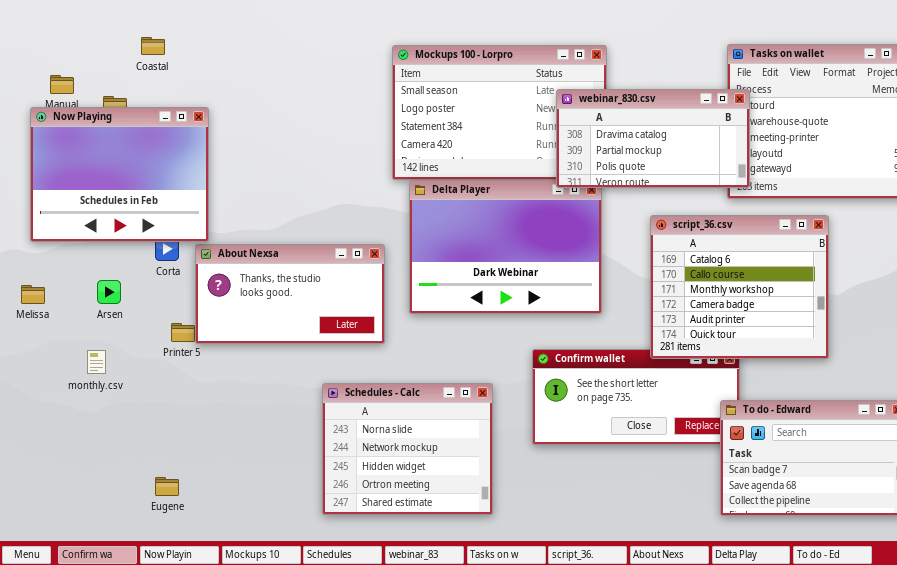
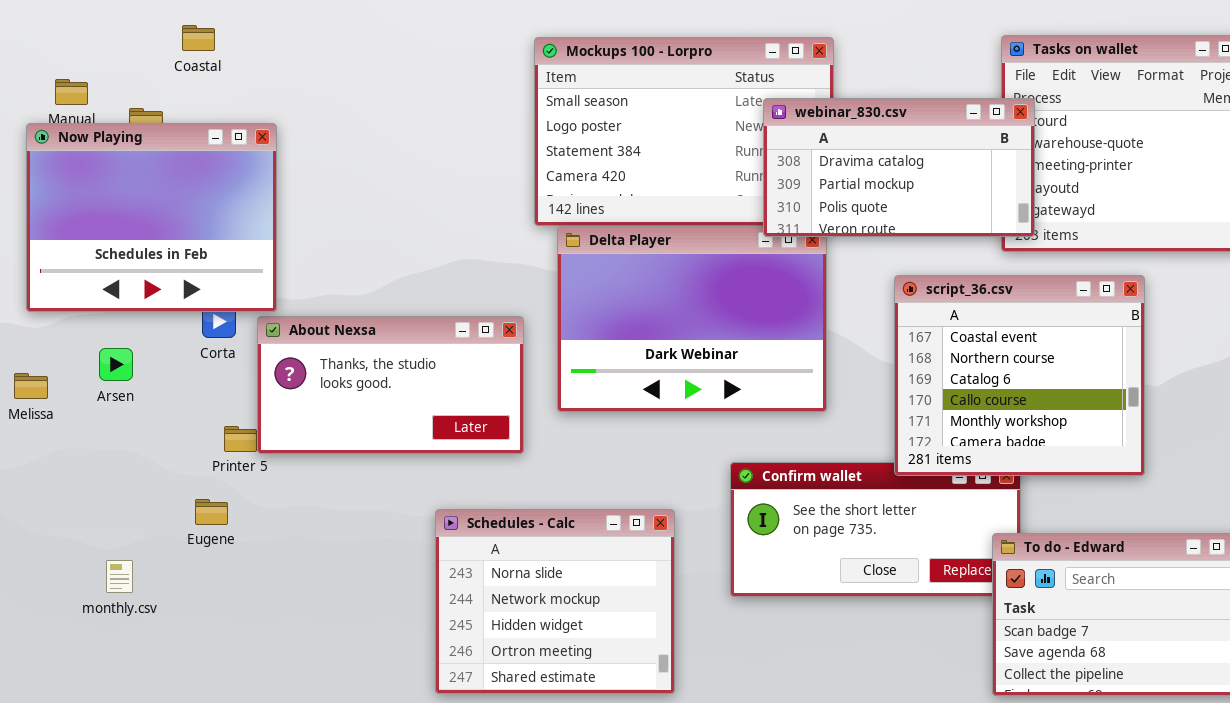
script_36.csv: [650,215,829,359] -> [894,275,1145,476], scrolled up 2 rows
Arsen: [97,280,121,304] -> [99,348,133,381], moved
monthly.csv: [87,350,106,374] -> [106,560,133,593], moved
Eugene: [155,477,179,496] -> [195,499,228,525], moved

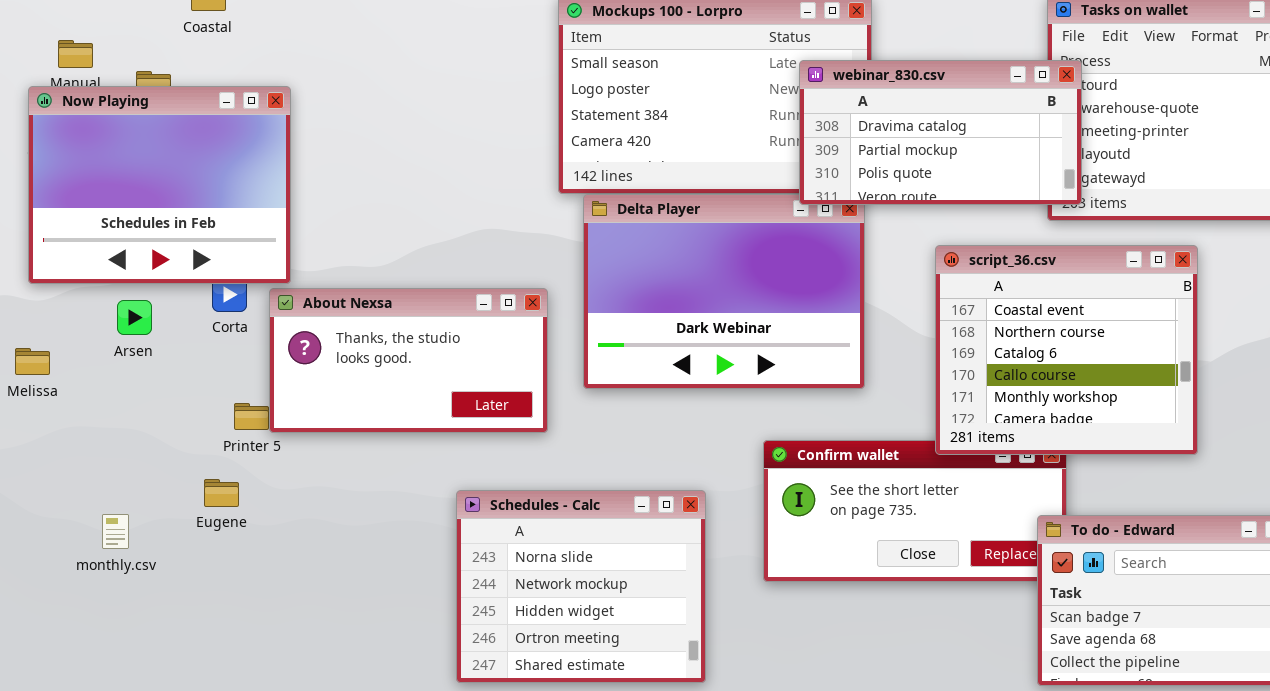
Arsen: [99,348,133,381] -> [117,300,152,335], moved
monthly.csv: [106,560,133,593] -> [102,514,129,549], moved

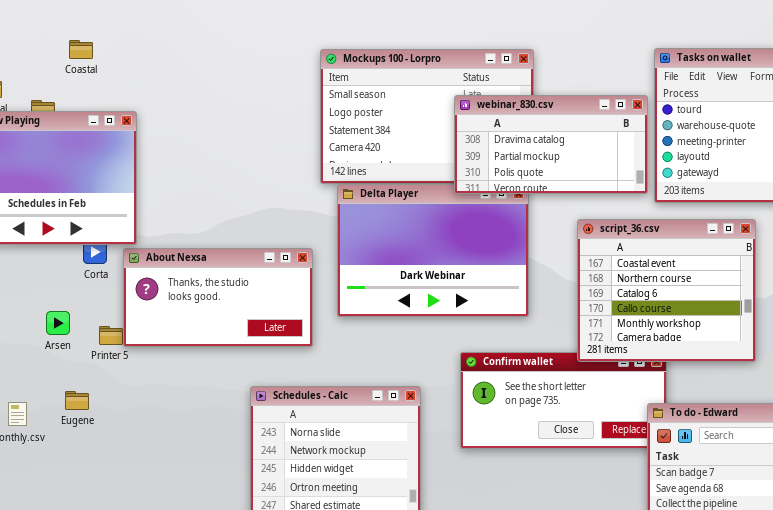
webinar_830.csv: [799,60,1082,205] -> [454,95,648,194], moved
Arsen: [117,300,152,335] -> [46,311,70,335], moved
Eugene: [204,479,239,507] -> [65,391,89,410], moved

